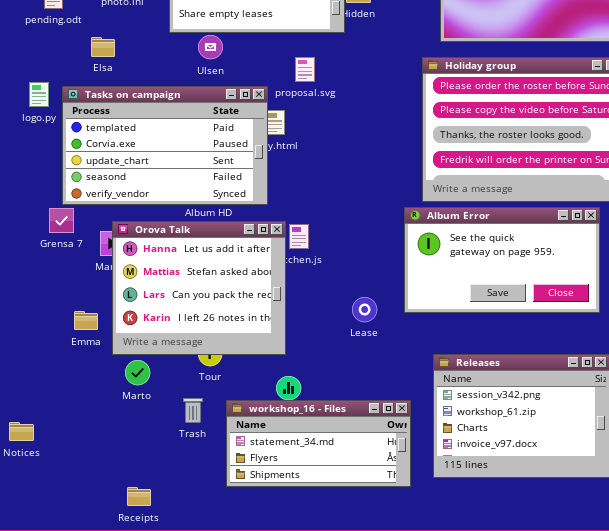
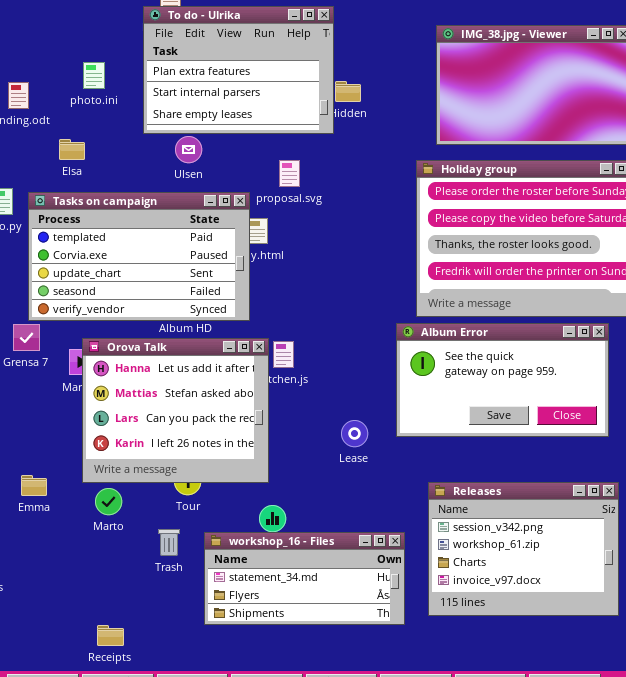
Emma: [74,311,98,330] -> [21,475,47,496], moved

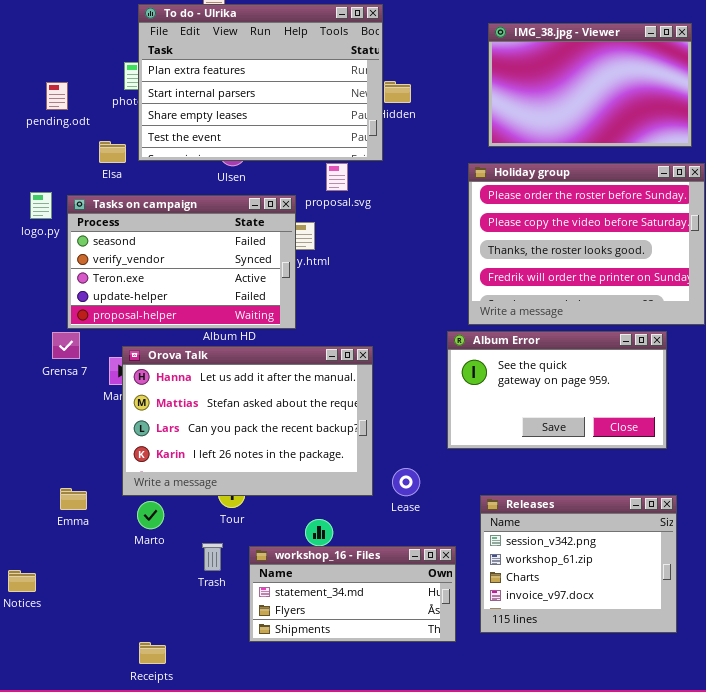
To do - Ulrika: [143,6,334,134] -> [138,4,383,161], resized
Tasks on campaign: [28,192,250,321] -> [67,195,296,329], scrolled down 3 rows
Orova Talk: [82,338,269,483] -> [122,346,373,496], resized
Lease: [341,420,368,447] -> [392,468,420,496], moved

